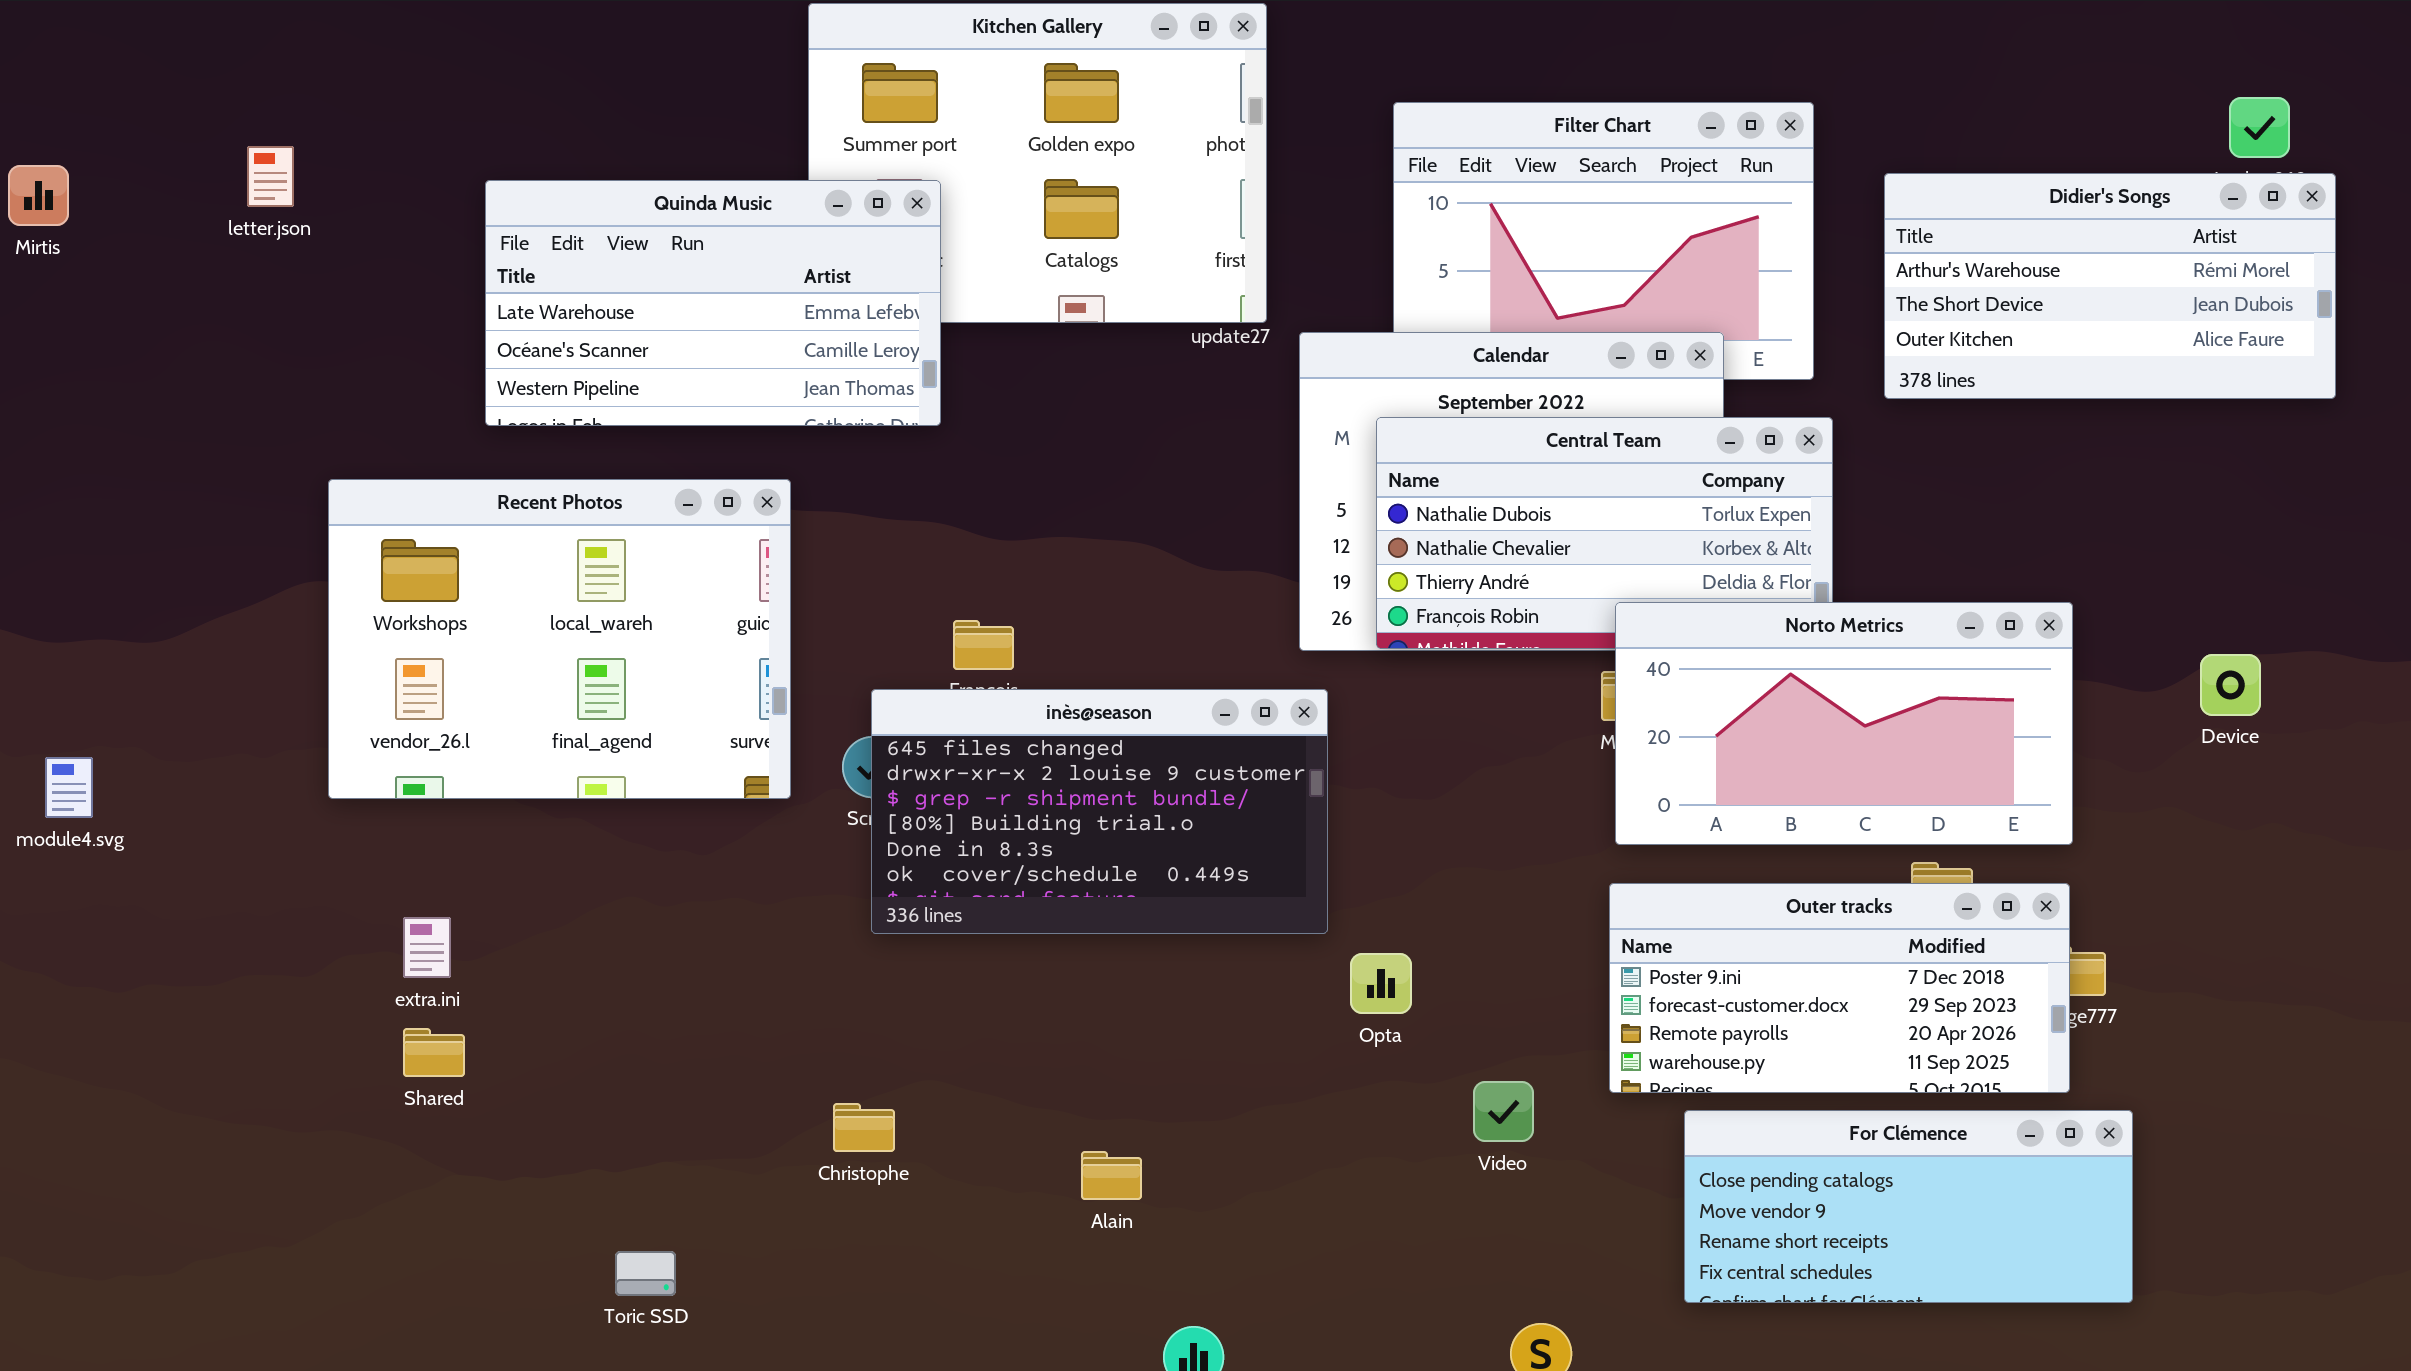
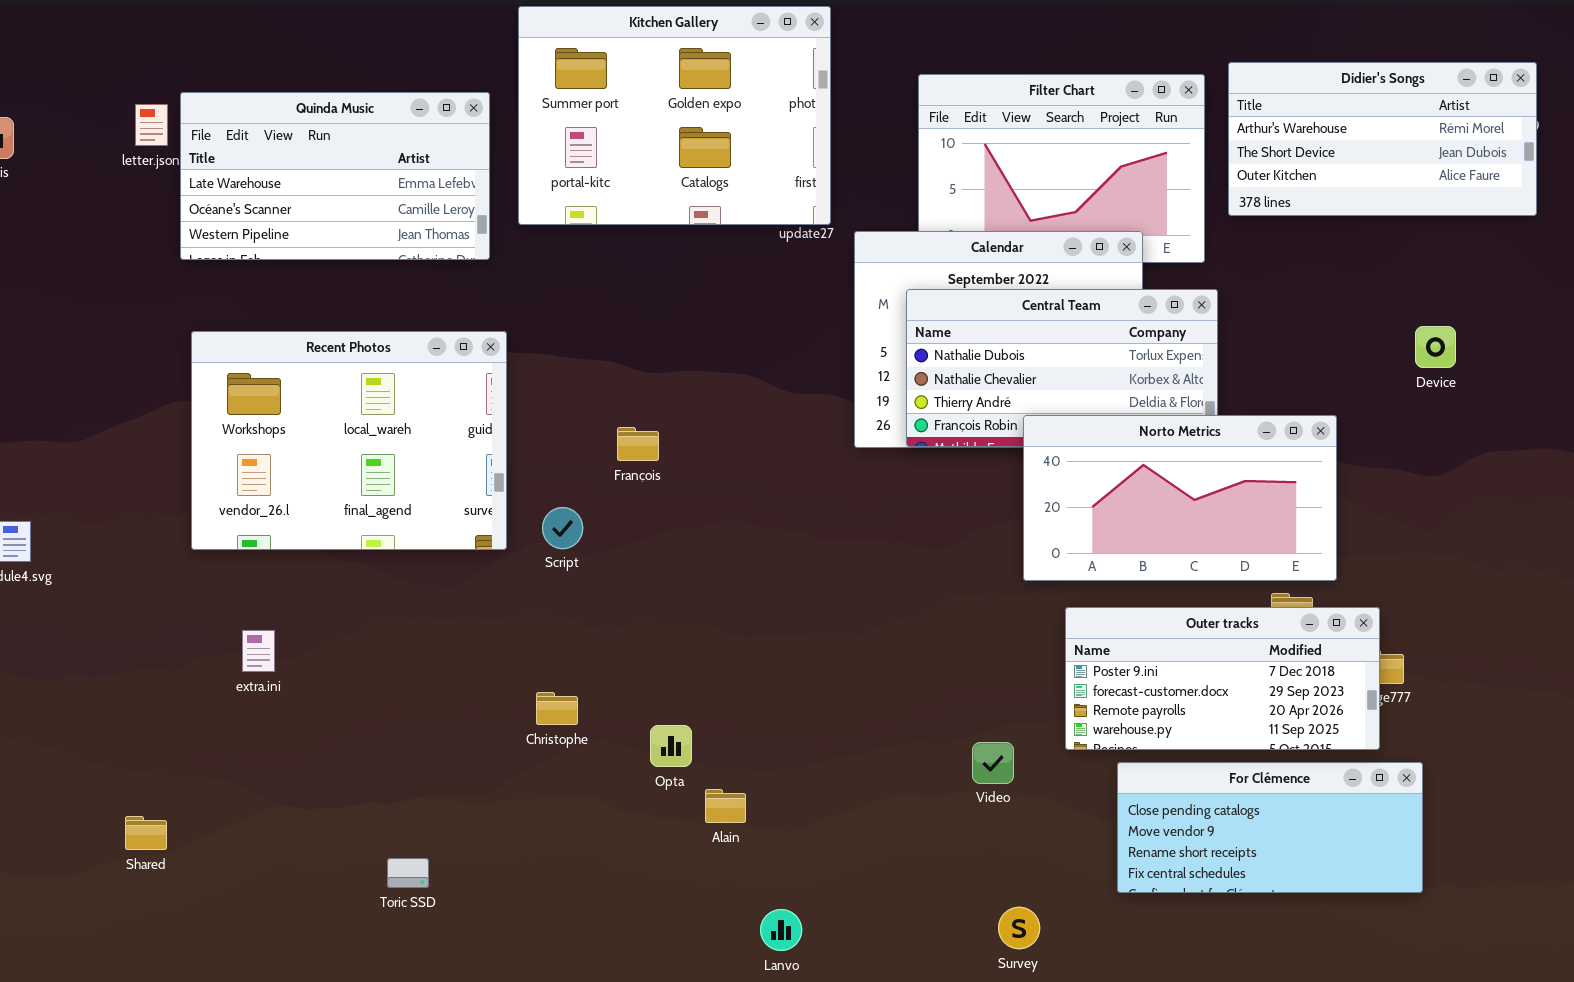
Didier's Songs: [1884,173,2336,399] -> [1228,62,1537,216], moved
Quinda Music: [485,180,941,426] -> [180,92,490,260], moved
Norto Metrics: [1615,602,2073,845] -> [1023,415,1337,581], moved
Device: [2200,654,2261,716] -> [1415,326,1456,368], moved
inès@season: [871,689,1328,934] -> none, closed
Opta: [1350,953,1412,1014] -> [650,725,692,767], moved
Shared: [403,1028,465,1077] -> [125,816,167,850], moved
Christophe: [833,1103,895,1152] -> [536,692,578,725], moved

